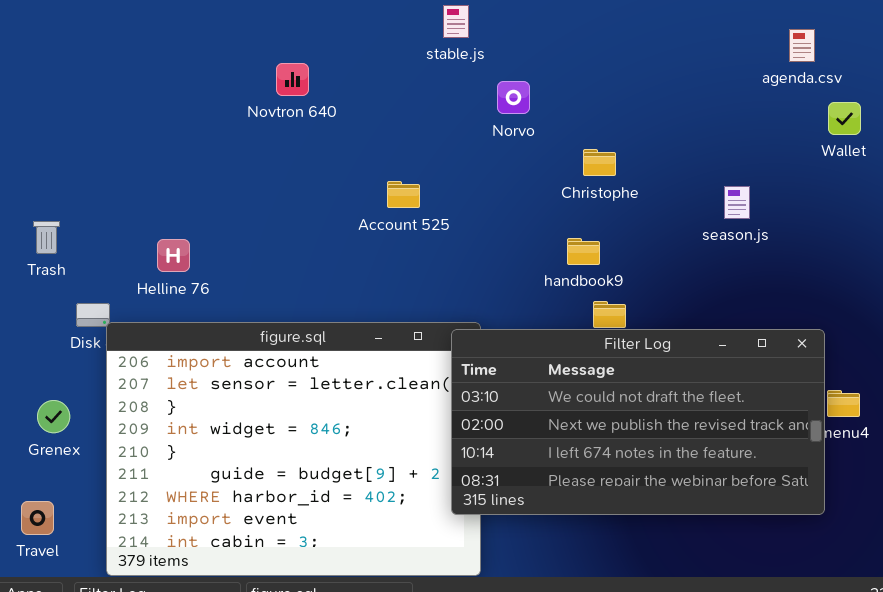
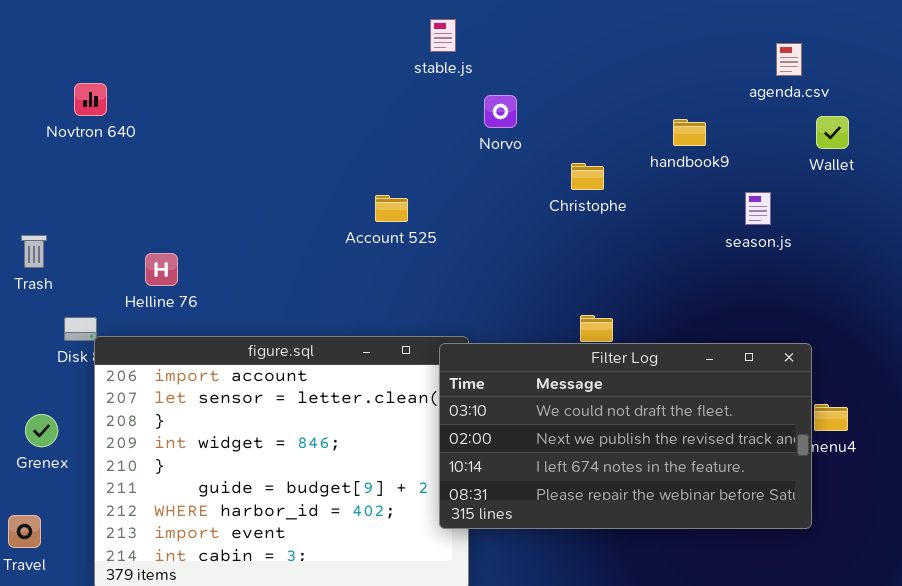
Novtron 640: [276,63,309,96] -> [74,83,107,116], moved
season.js: [724,186,750,219] -> [745,192,771,225], moved
handbook9: [567,238,600,265] -> [673,119,706,146], moved

